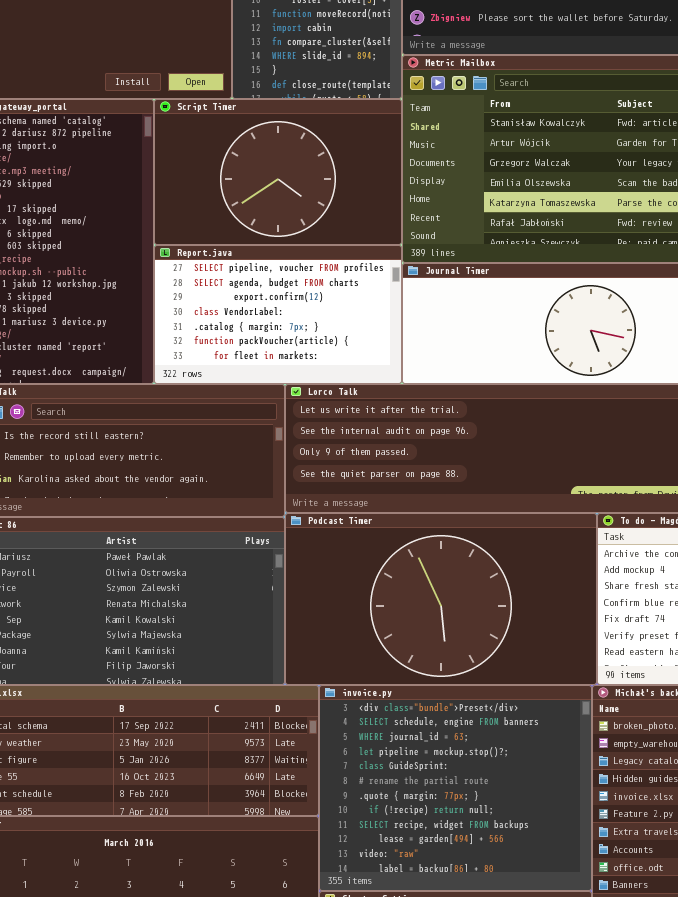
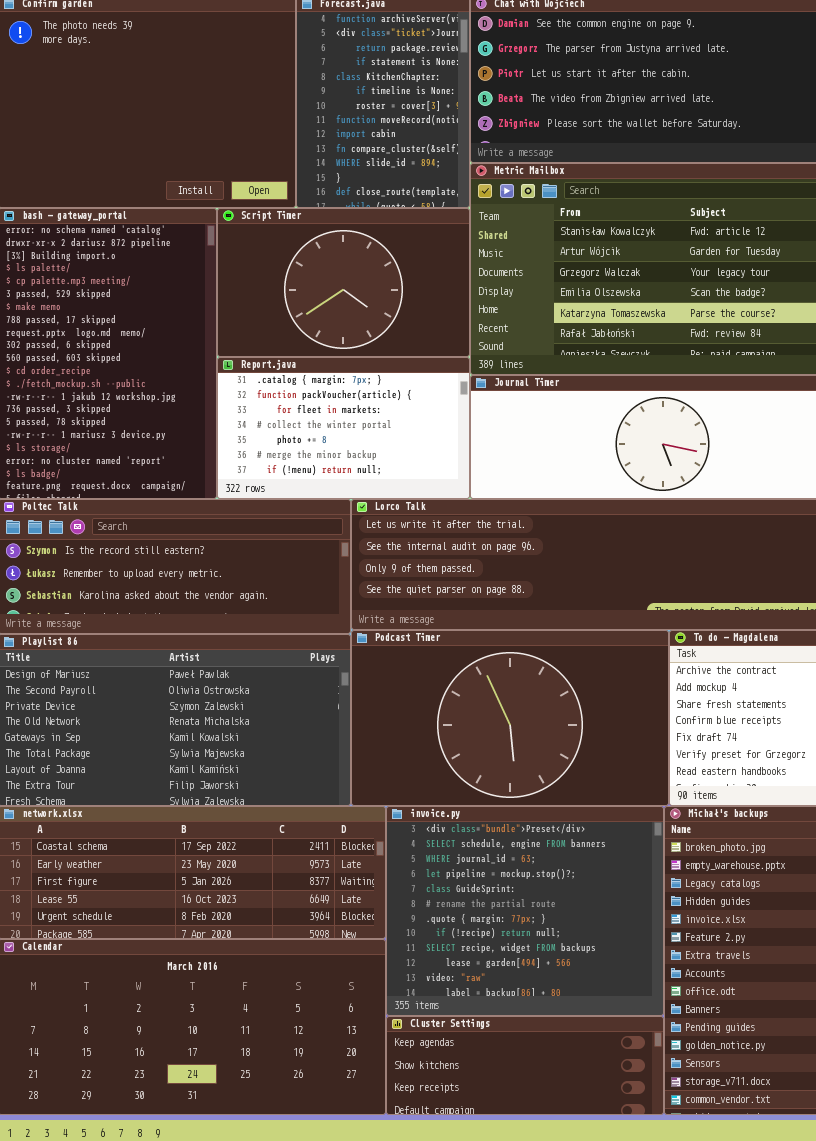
Report.java: [154,245,402,384] -> [217,357,470,499], scrolled down 4 rows

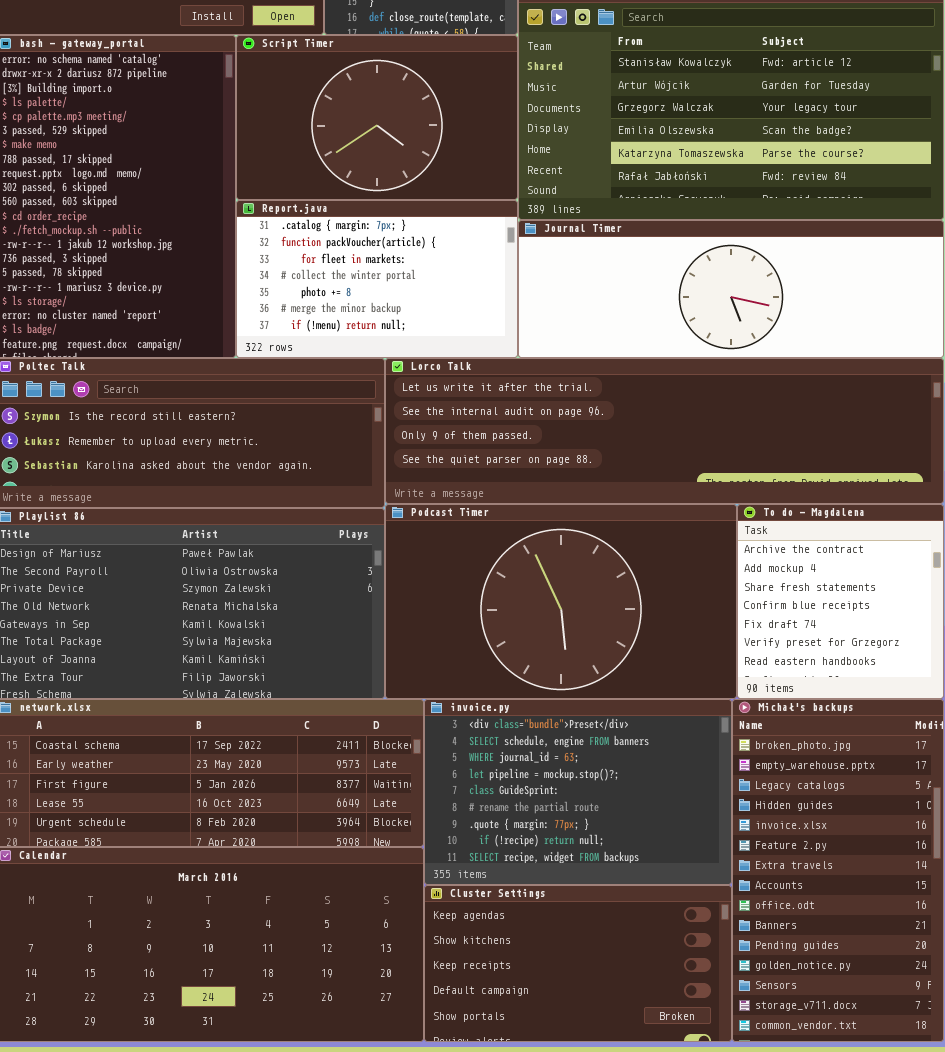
invoice.py: [386,806,664,1016] -> [424,699,732,885], resized
Cluster Settings: [386,1016,664,1115] -> [424,885,732,1042], resized

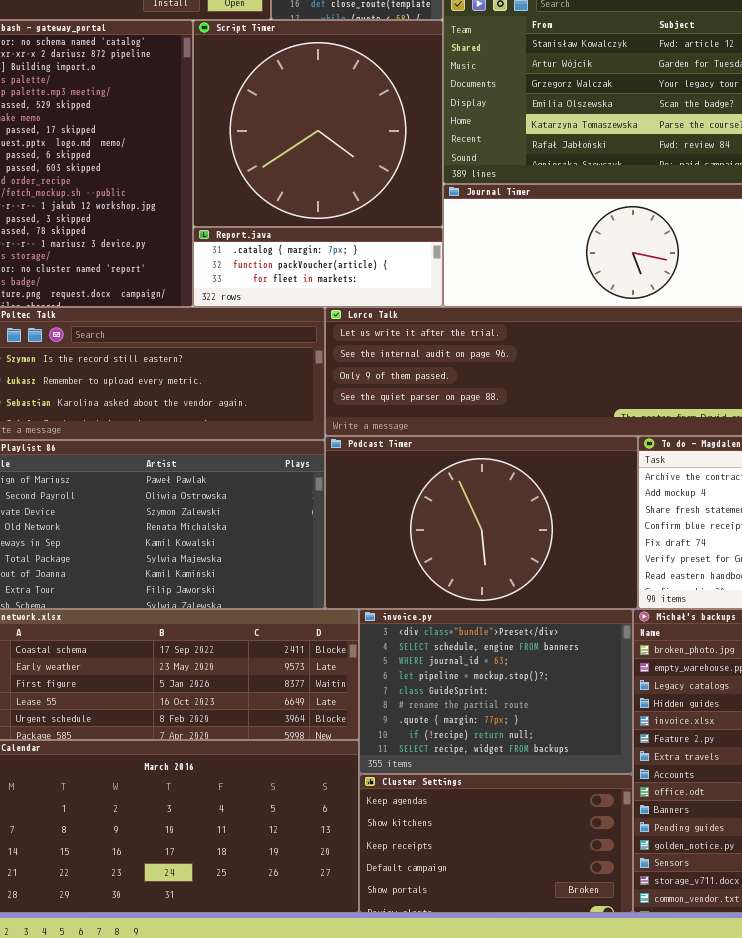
Script Timer: [236,35,518,200] -> [193,20,443,227], resized
Report.java: [236,200,518,358] -> [193,227,443,307], resized

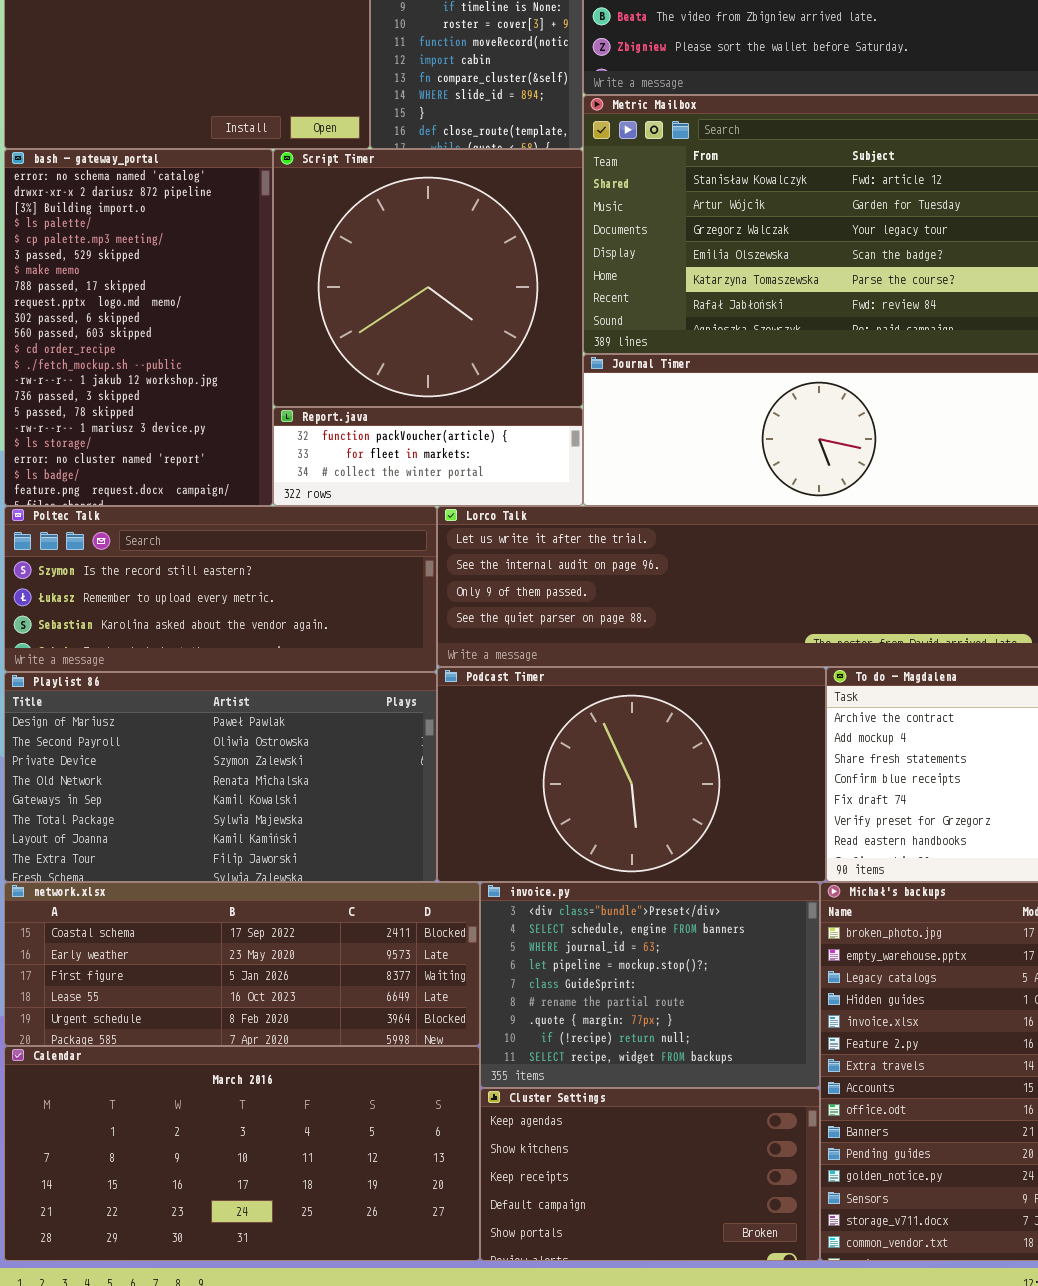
Report.java: [193,227,443,307] -> [273,407,583,506], scrolled down 1 row

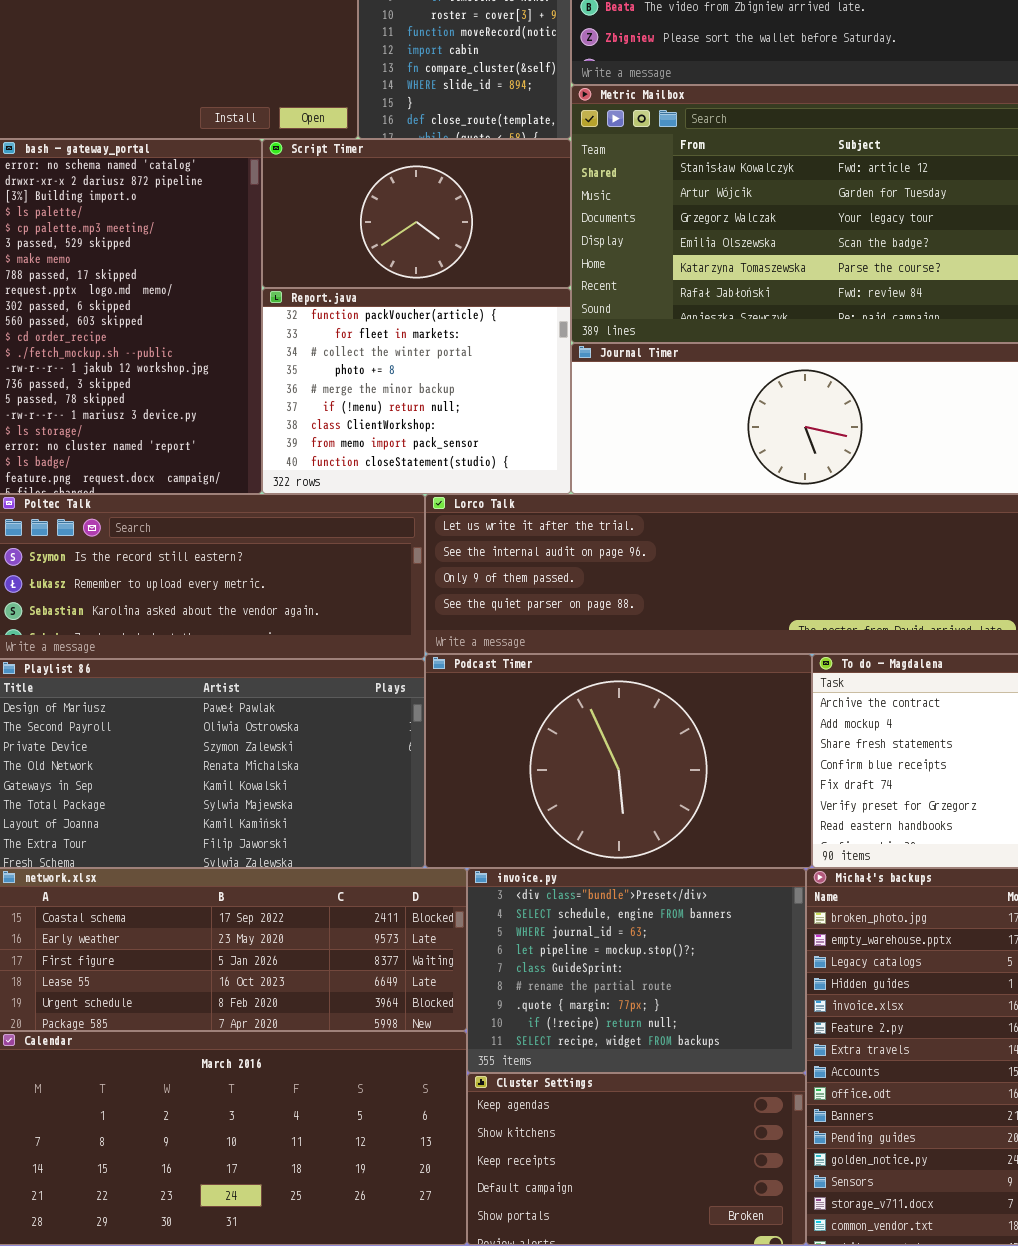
Script Timer: [273,149,583,407] -> [262,139,571,288], resized
Report.java: [273,407,583,506] -> [262,288,571,494], resized

